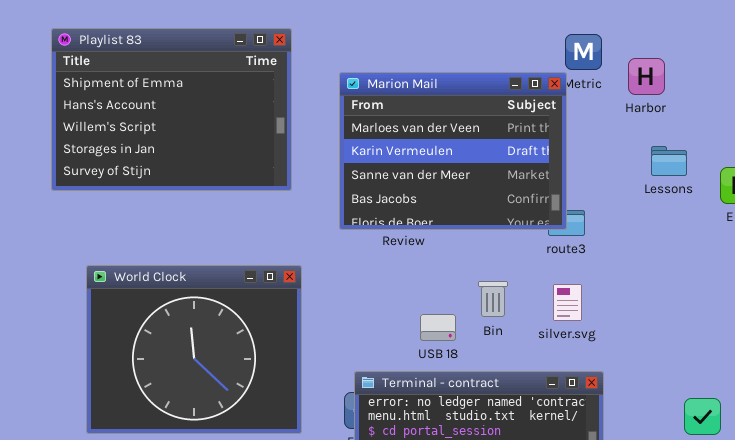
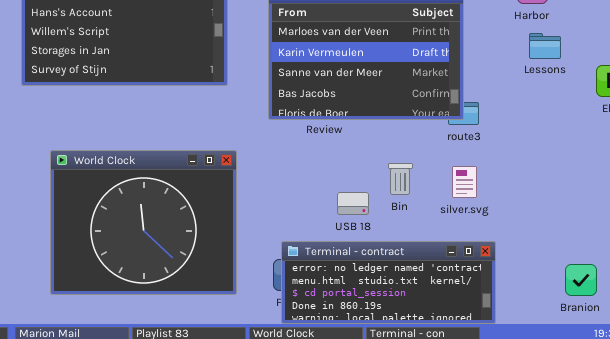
Lessons: [651,146,687,176] -> [529,33,561,59], moved

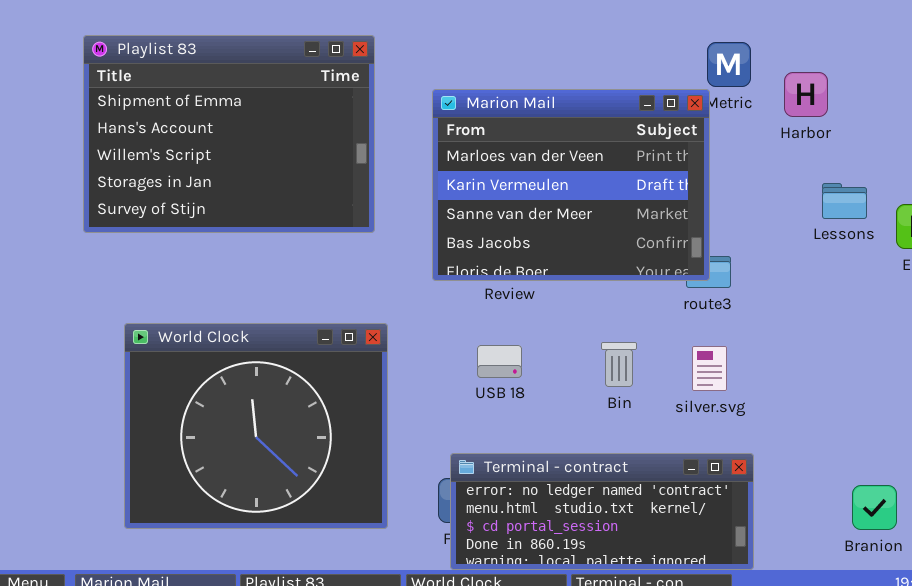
Lessons: [529,33,561,59] -> [822,183,867,219], moved
USB 18: [337,192,369,215] -> [477,345,522,378], moved

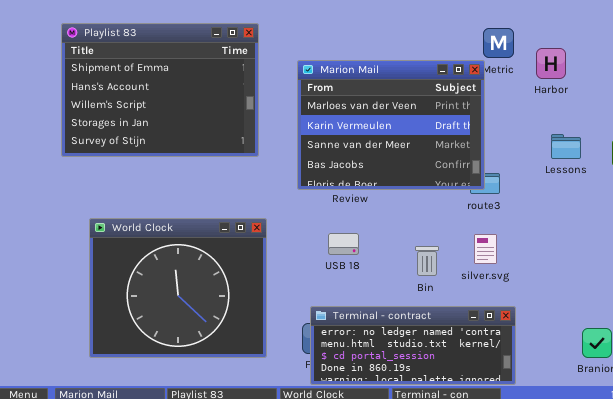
Lessons: [822,183,867,219] -> [551,134,581,159], moved
Bin: [601,342,637,387] -> [415,246,439,276], moved

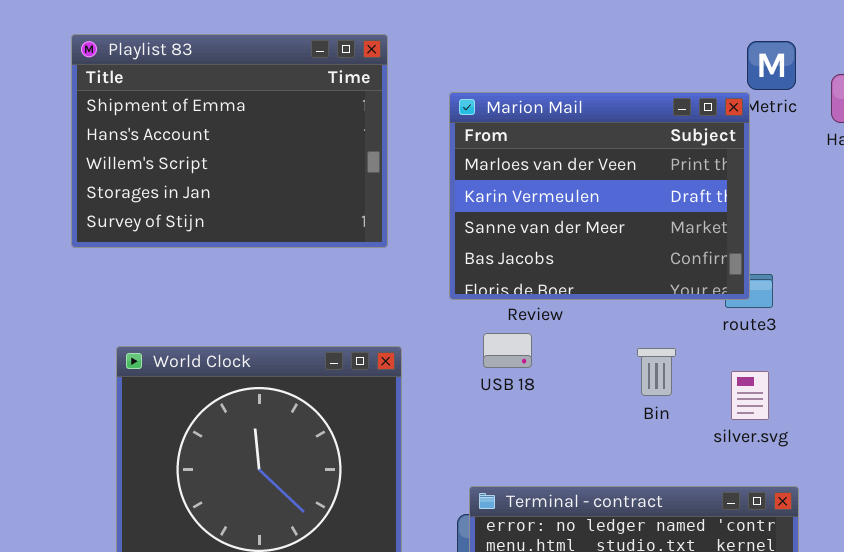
USB 18: [328,233,359,255] -> [483,333,532,368], moved
Bin: [415,246,439,276] -> [637,348,676,396], moved

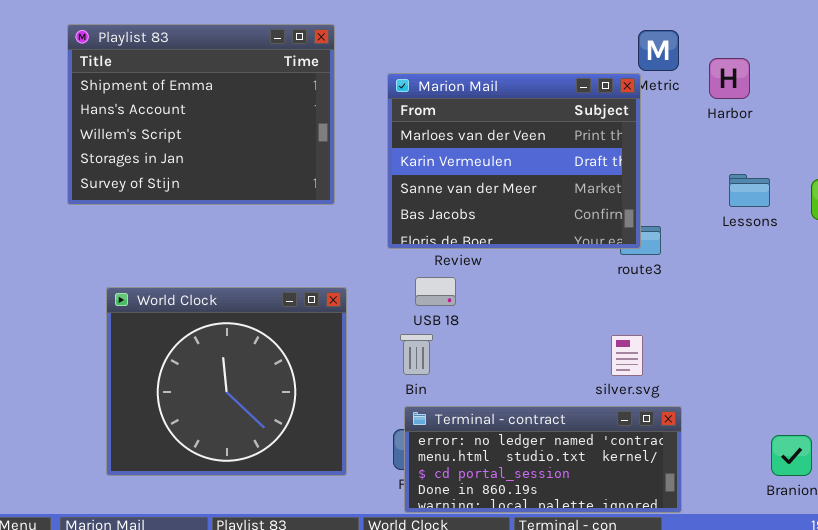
Bin: [637,348,676,396] -> [400,334,433,375], moved
silver.svg: [731,371,769,420] -> [611,335,643,376], moved

